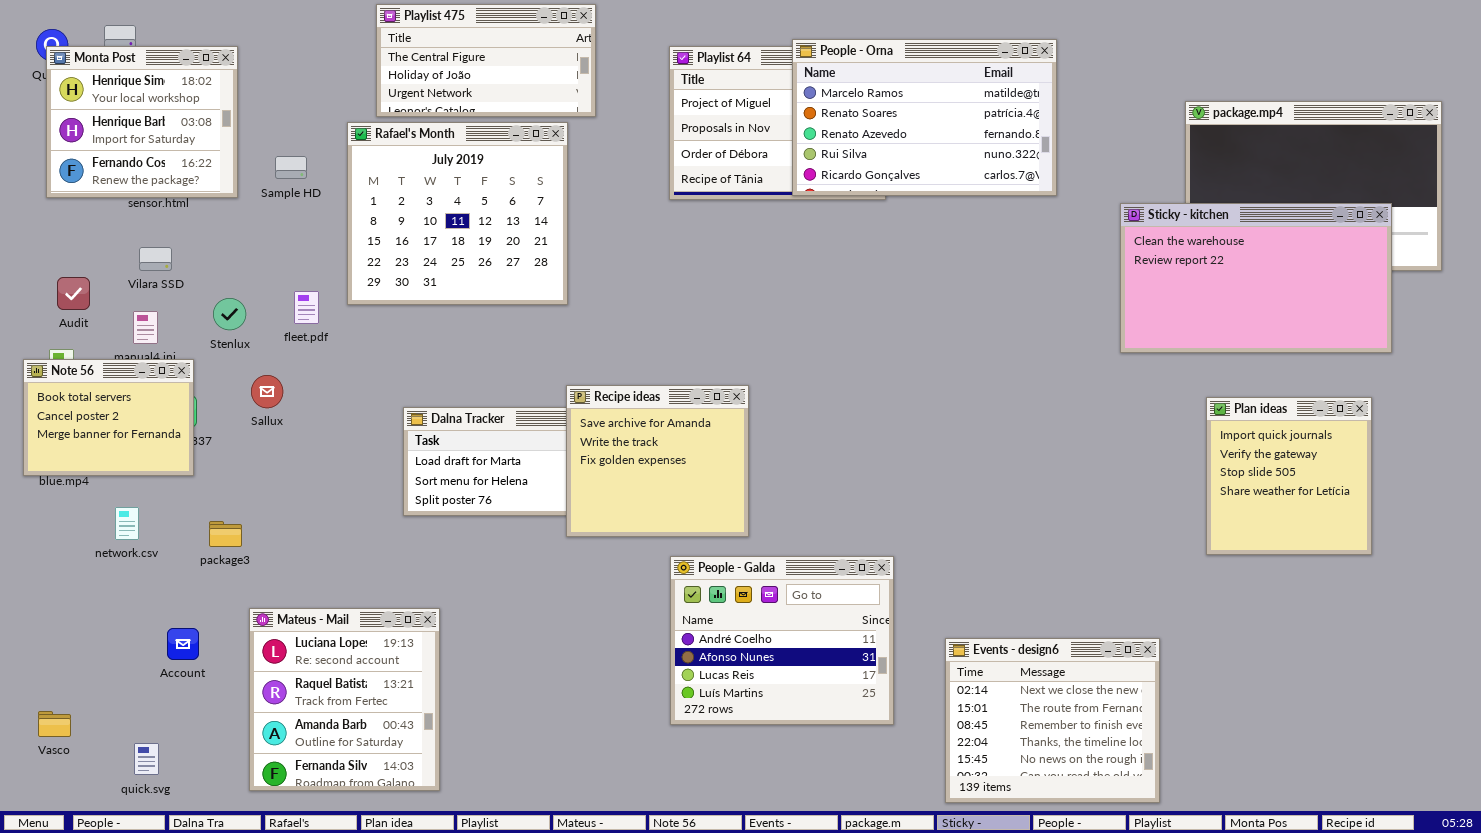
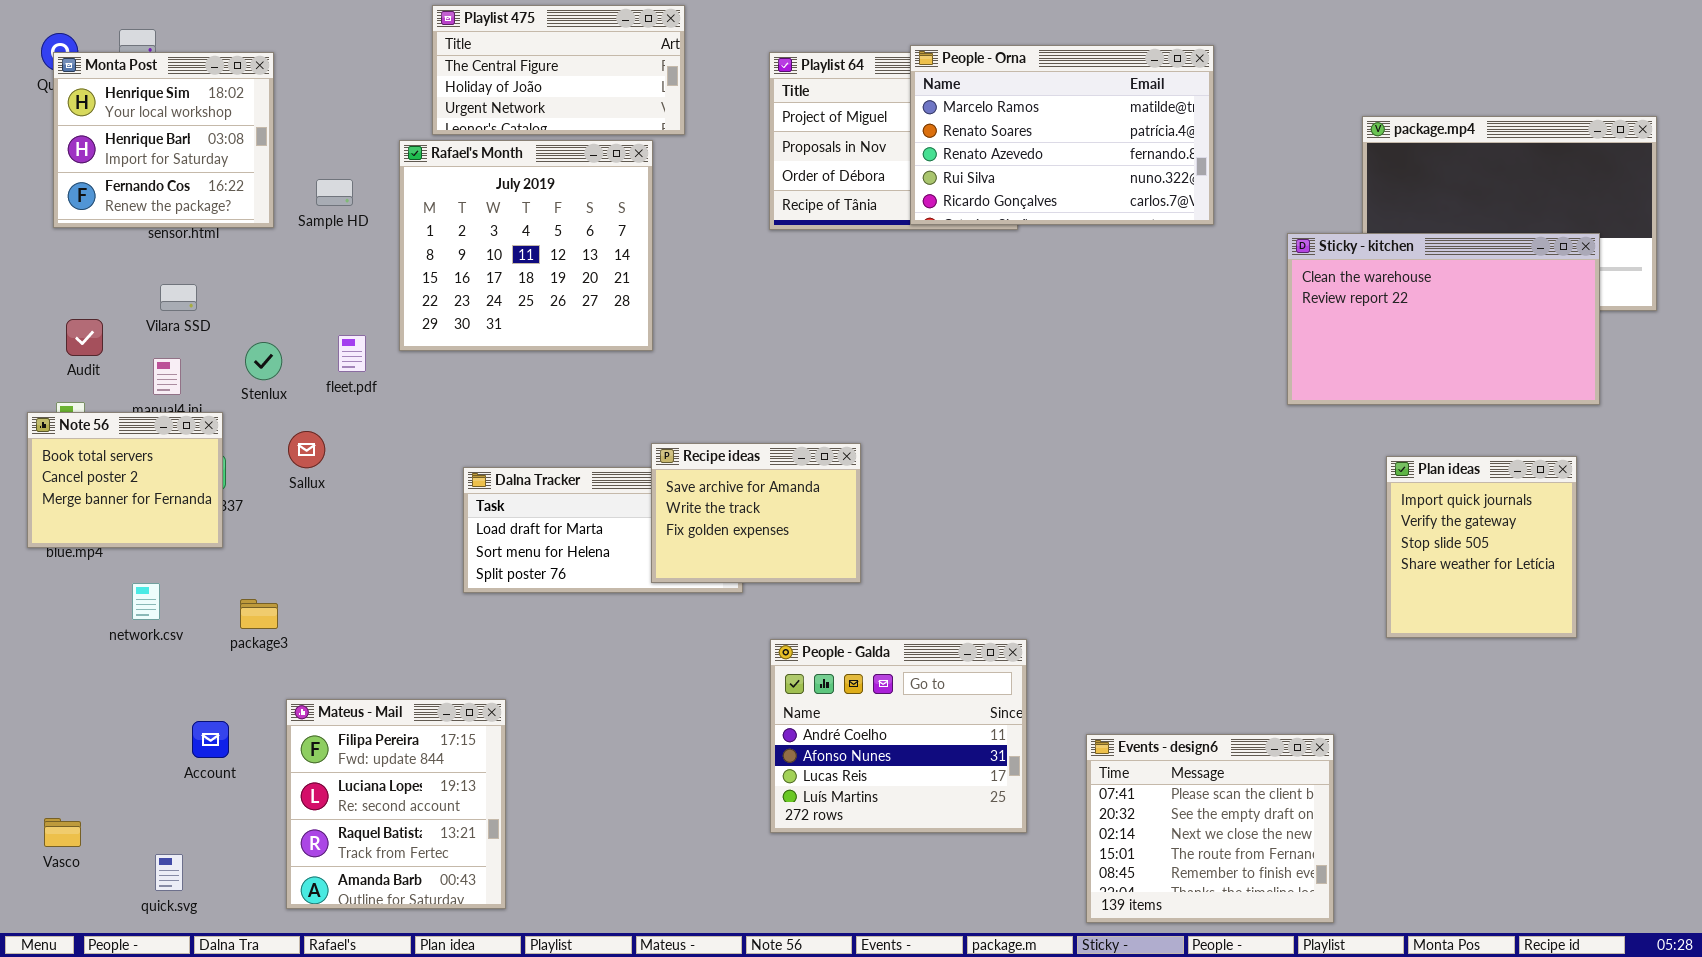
Recipe ideas: [566,385,749,537] -> [651,443,861,583], resized
Mateus - Mail: [249,608,440,791] -> [286,699,506,909], scrolled up 1 row
Events - design6: [945,638,1160,803] -> [1086,734,1334,923], scrolled up 2 rows

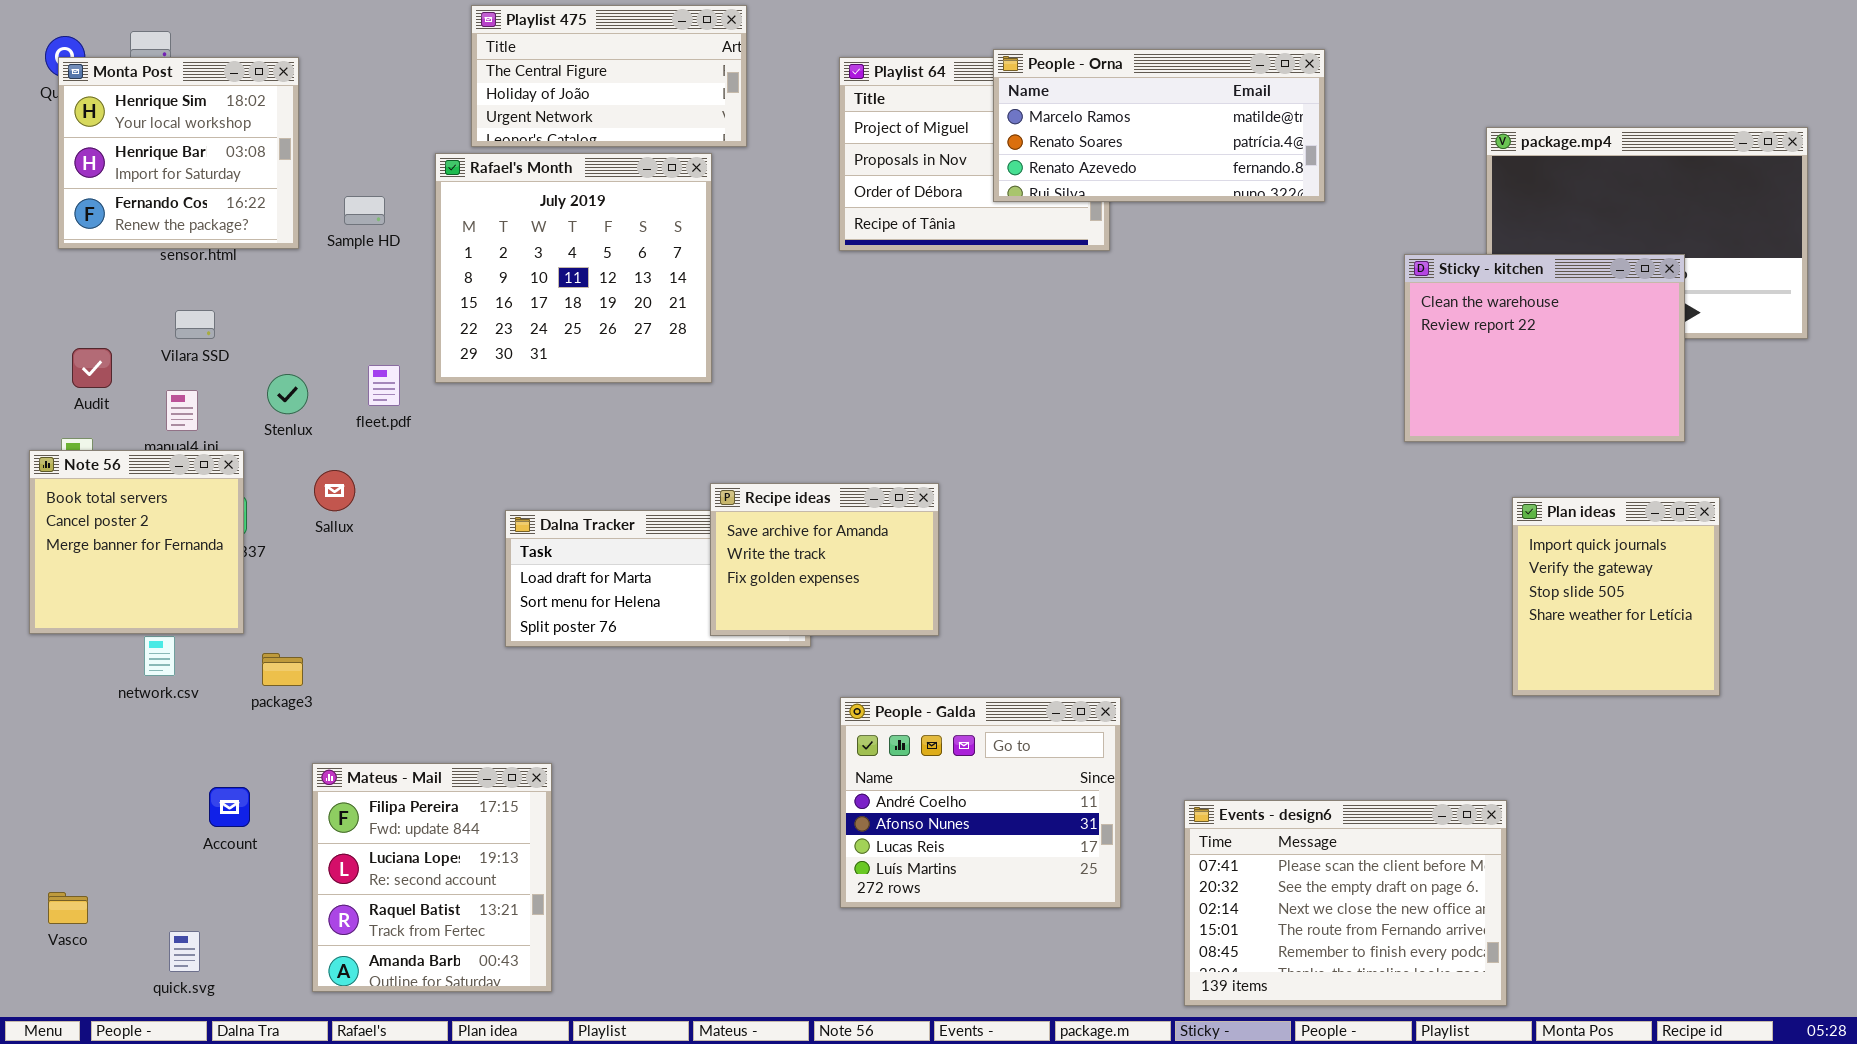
People - Orna: [910,45,1214,225] -> [993,49,1325,202], resized
Sticky - kitchen: [1287,233,1600,405] -> [1404,254,1685,442], resized
Note 56: [27,412,223,548] -> [29,450,244,634], resized
Events - design6: [1086,734,1334,923] -> [1184,800,1507,1006], resized

